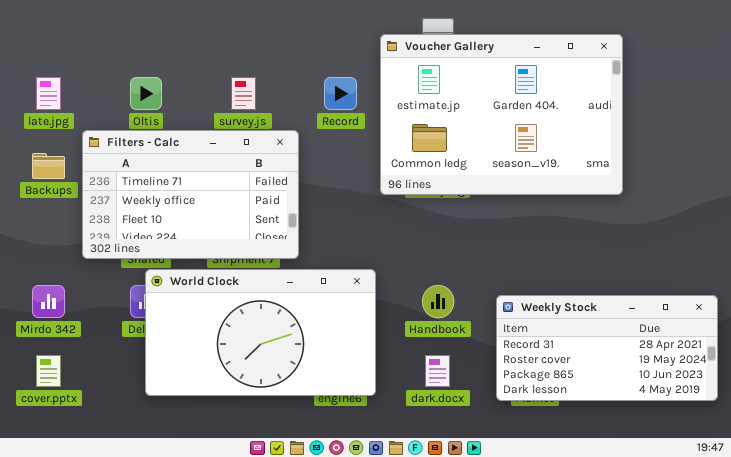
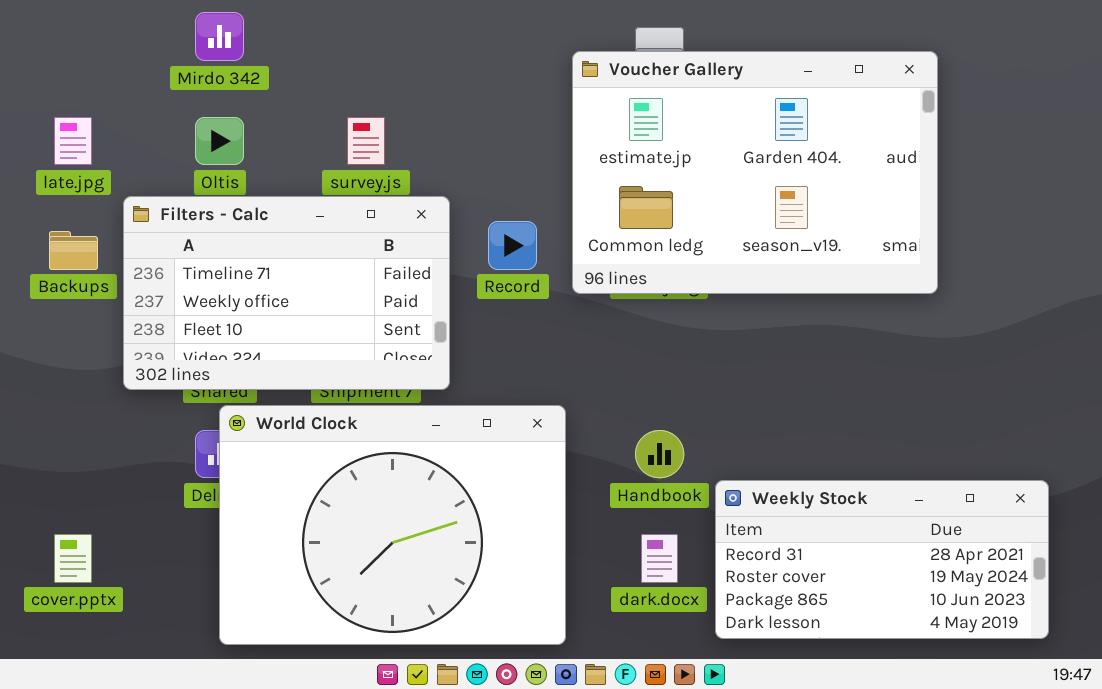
Record: [324,77,357,110] -> [488,221,537,270], moved
World Clock: [145,269,376,396] -> [219,405,566,645], resized
Mirdo 342: [32,285,65,318] -> [195,12,244,61], moved
Weekly Stock: [496,295,718,401] -> [715,480,1049,639], moved

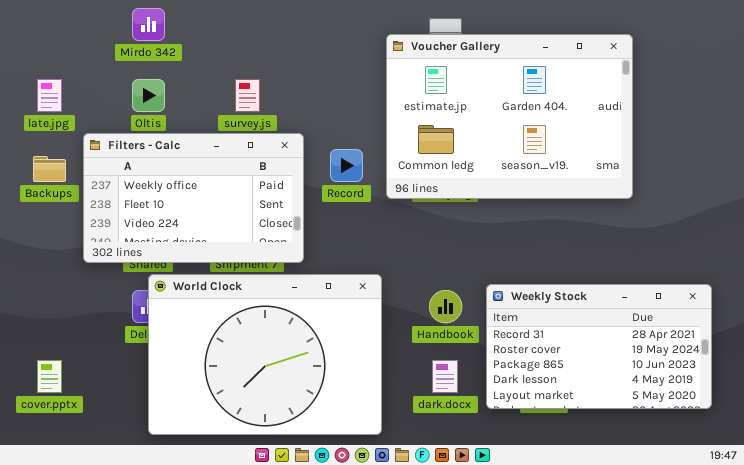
Filters - Calc: [123,196,450,390] -> [83,133,304,263], scrolled down 1 row
Weekly Stock: [715,480,1049,639] -> [486,284,712,409], moved, resized

